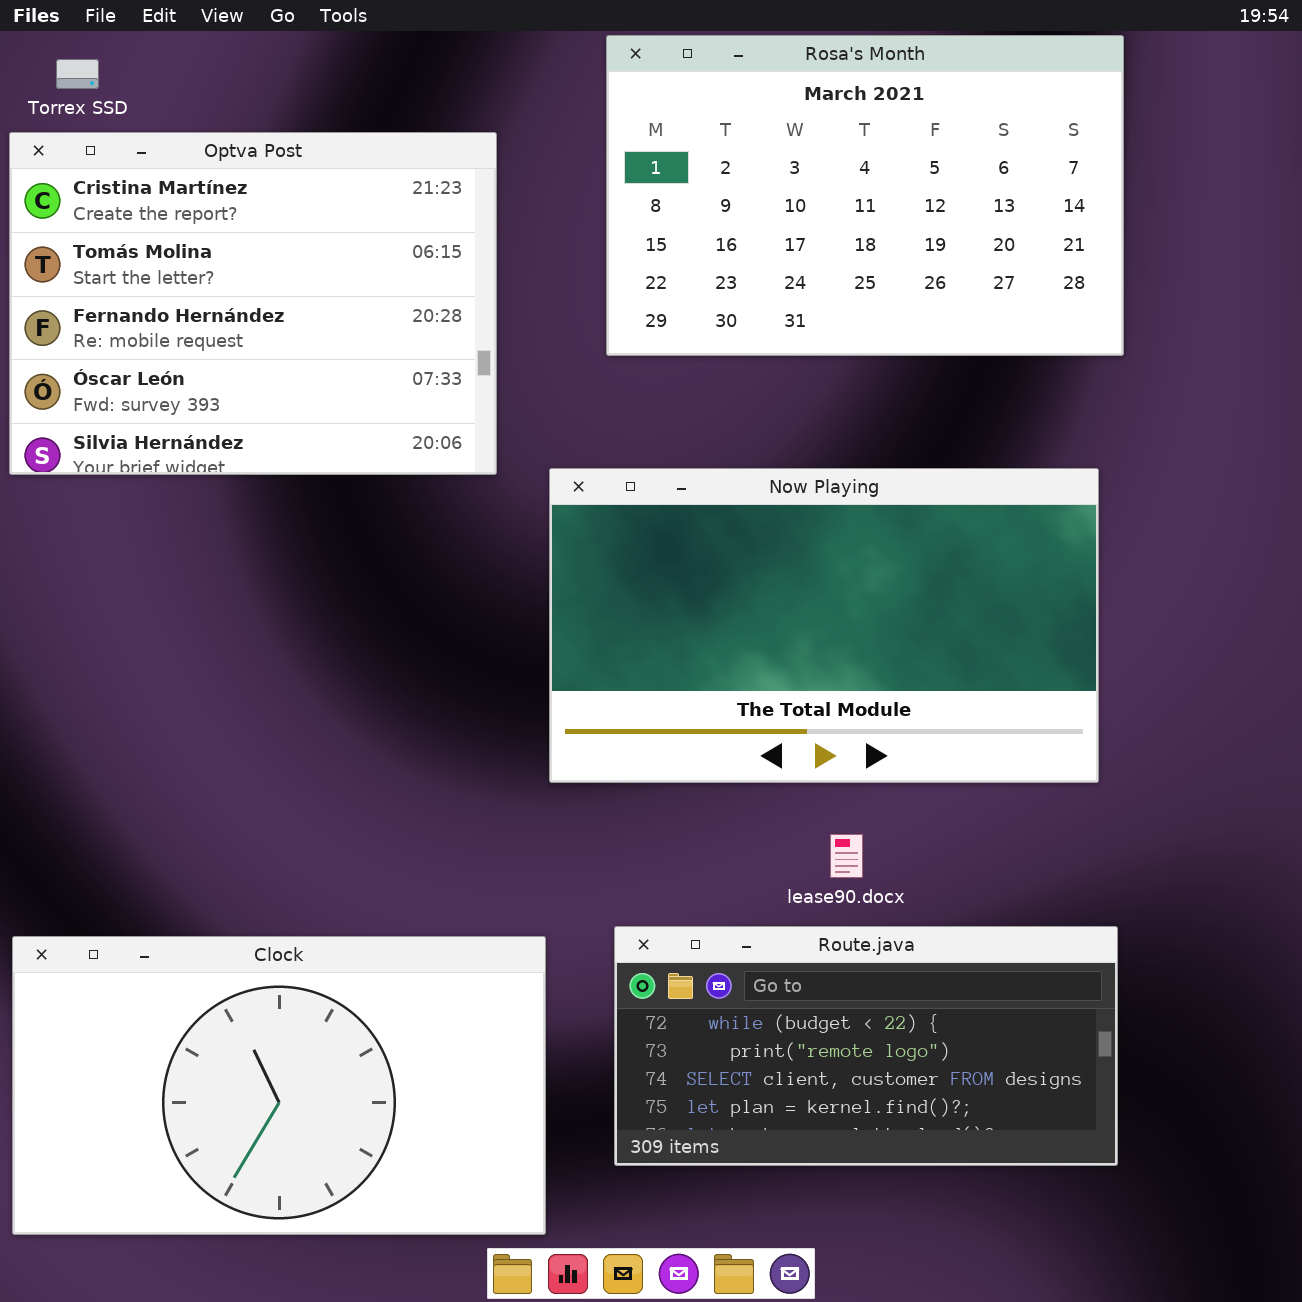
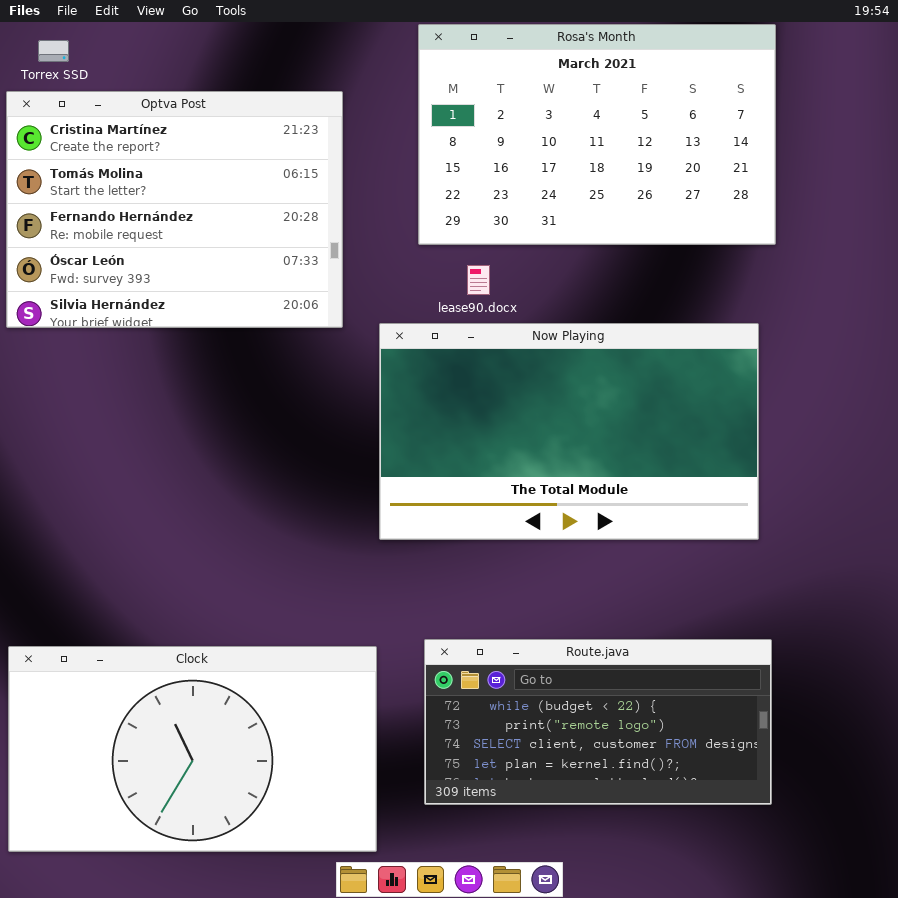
lease90.docx: [830,834,863,878] -> [467,265,490,295], moved

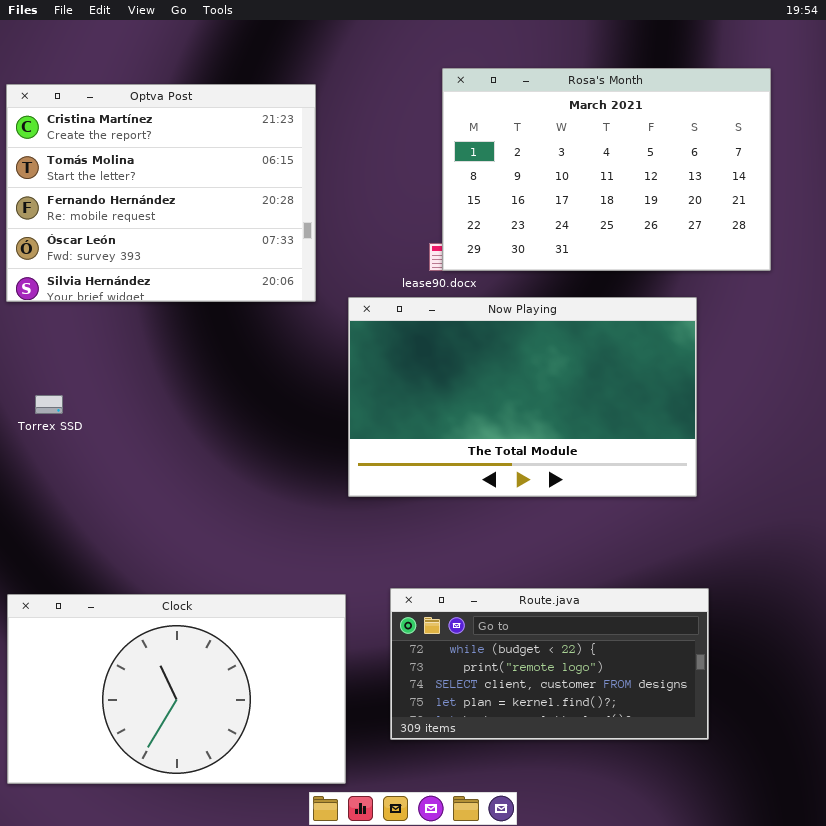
Rosa's Month: [418,24,776,245] -> [442,68,771,271], moved
Torrex SSD: [38,40,69,62] -> [35,395,63,414], moved

